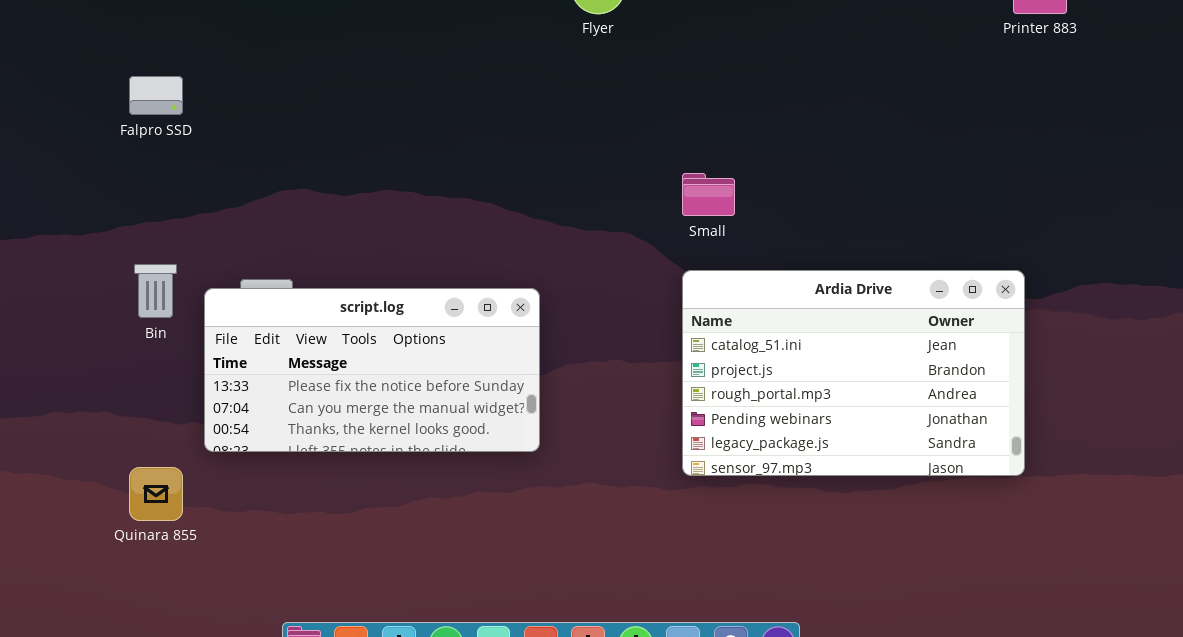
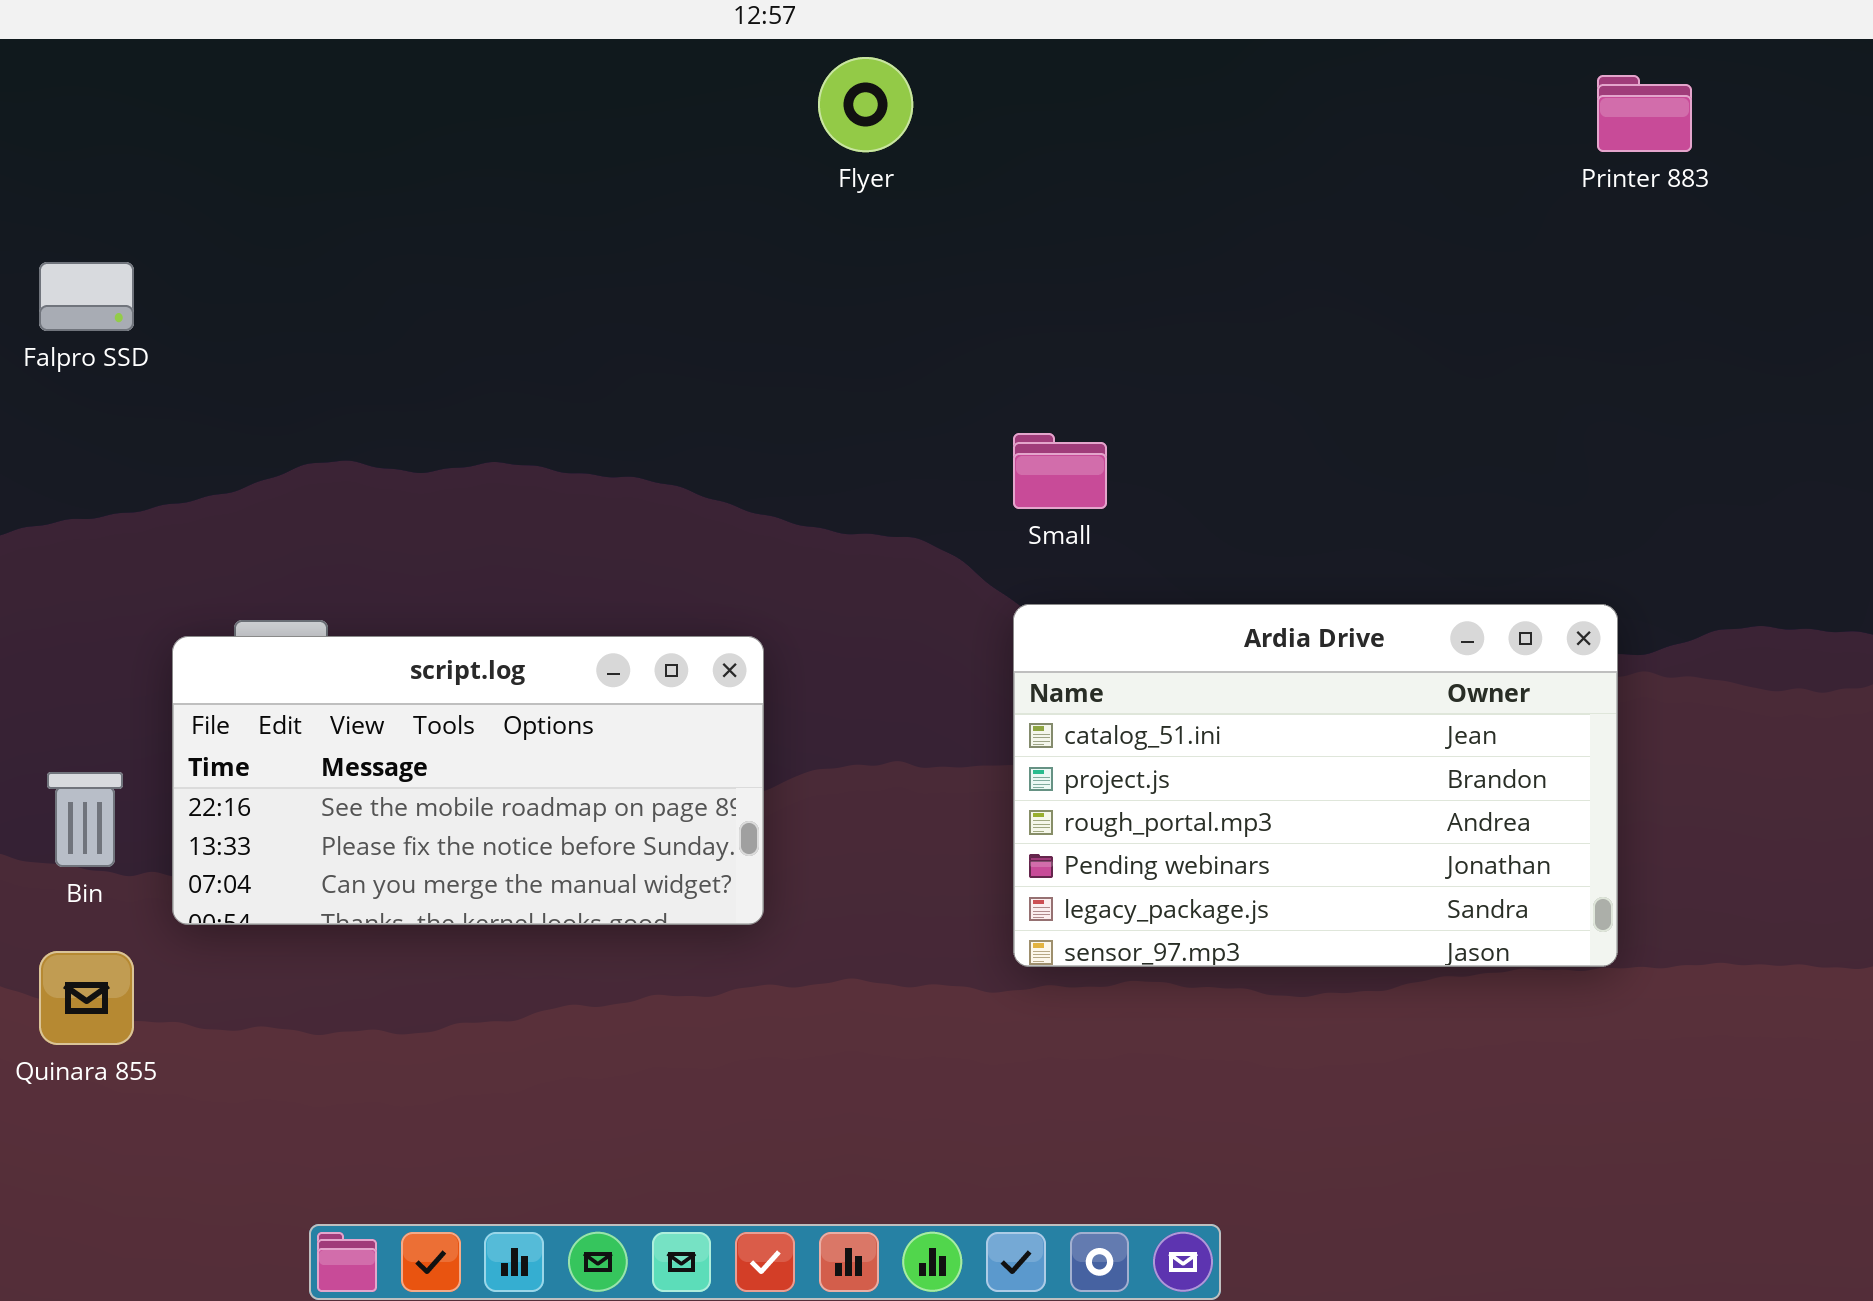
Bin: [134,264,177,318] -> [47,772,123,867], moved
script.log: [204,288,540,452] -> [172,636,764,925], scrolled up 1 row

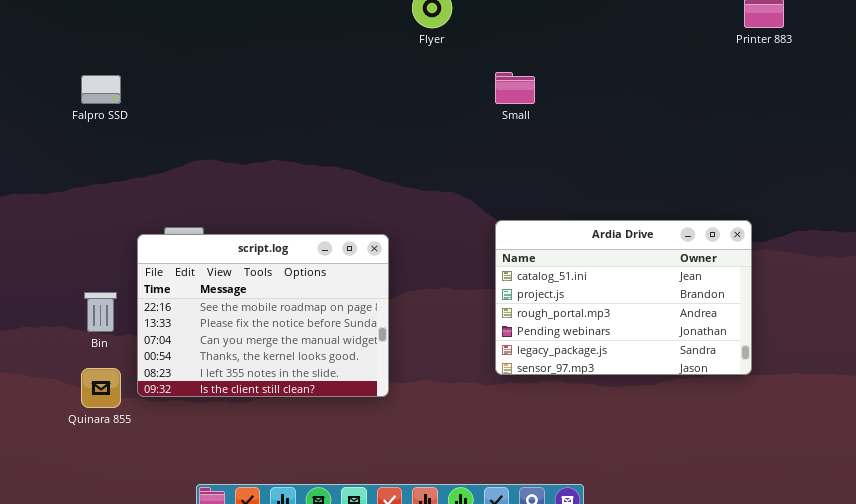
Small: [1013,433,1107,509] -> [495,72,535,104], moved
script.log: [172,636,764,925] -> [137,234,389,397], resized

